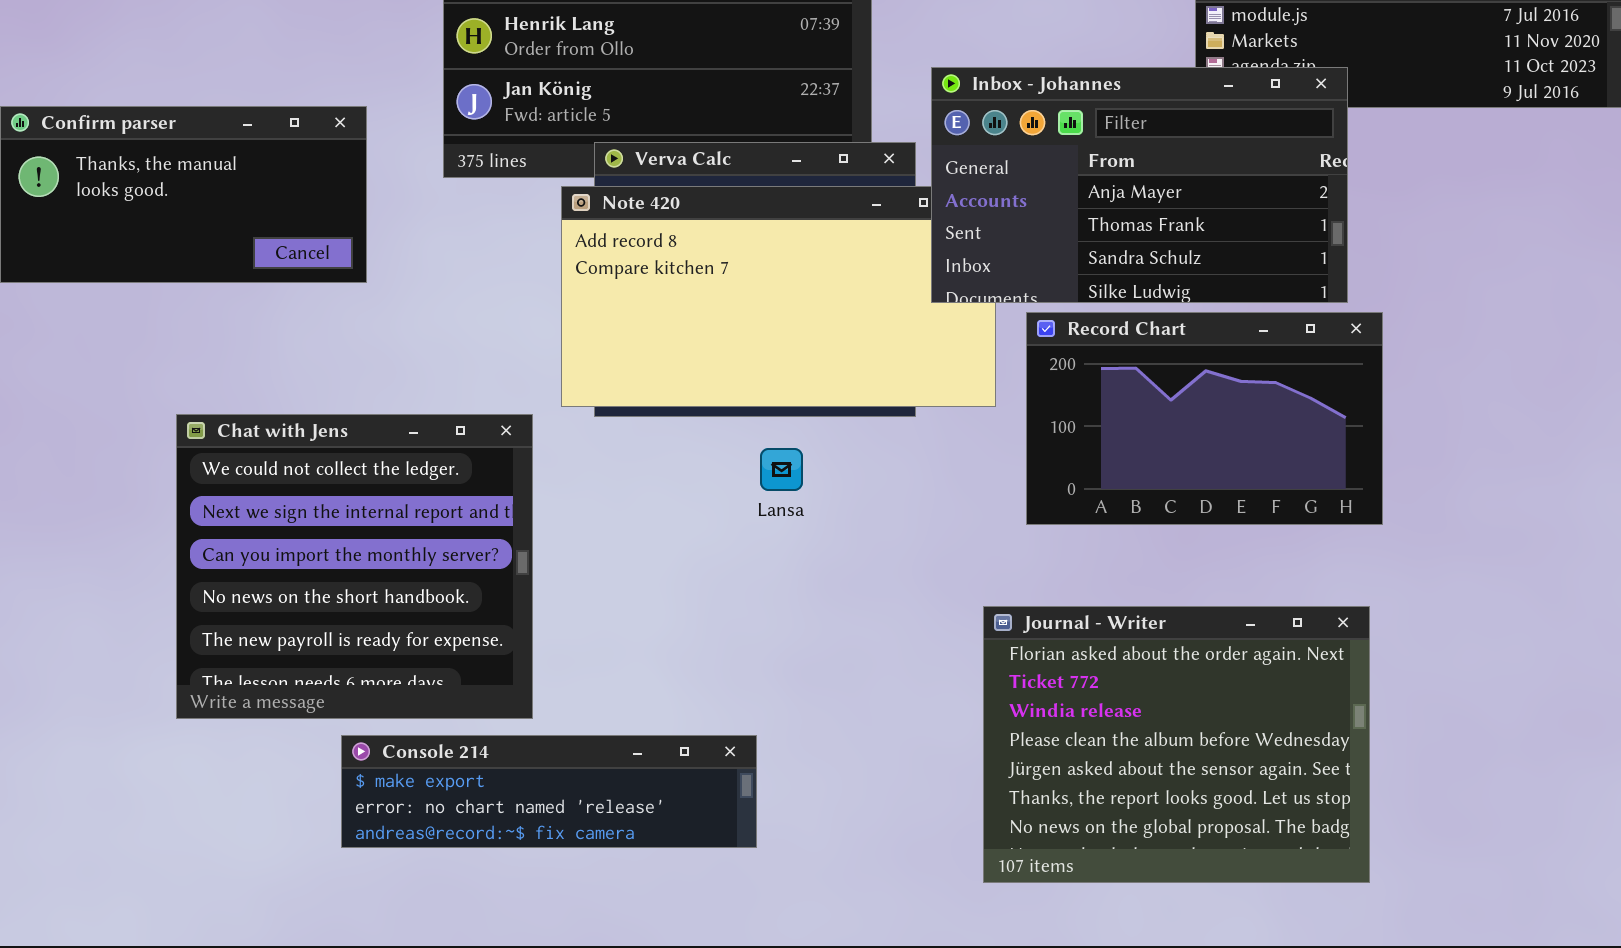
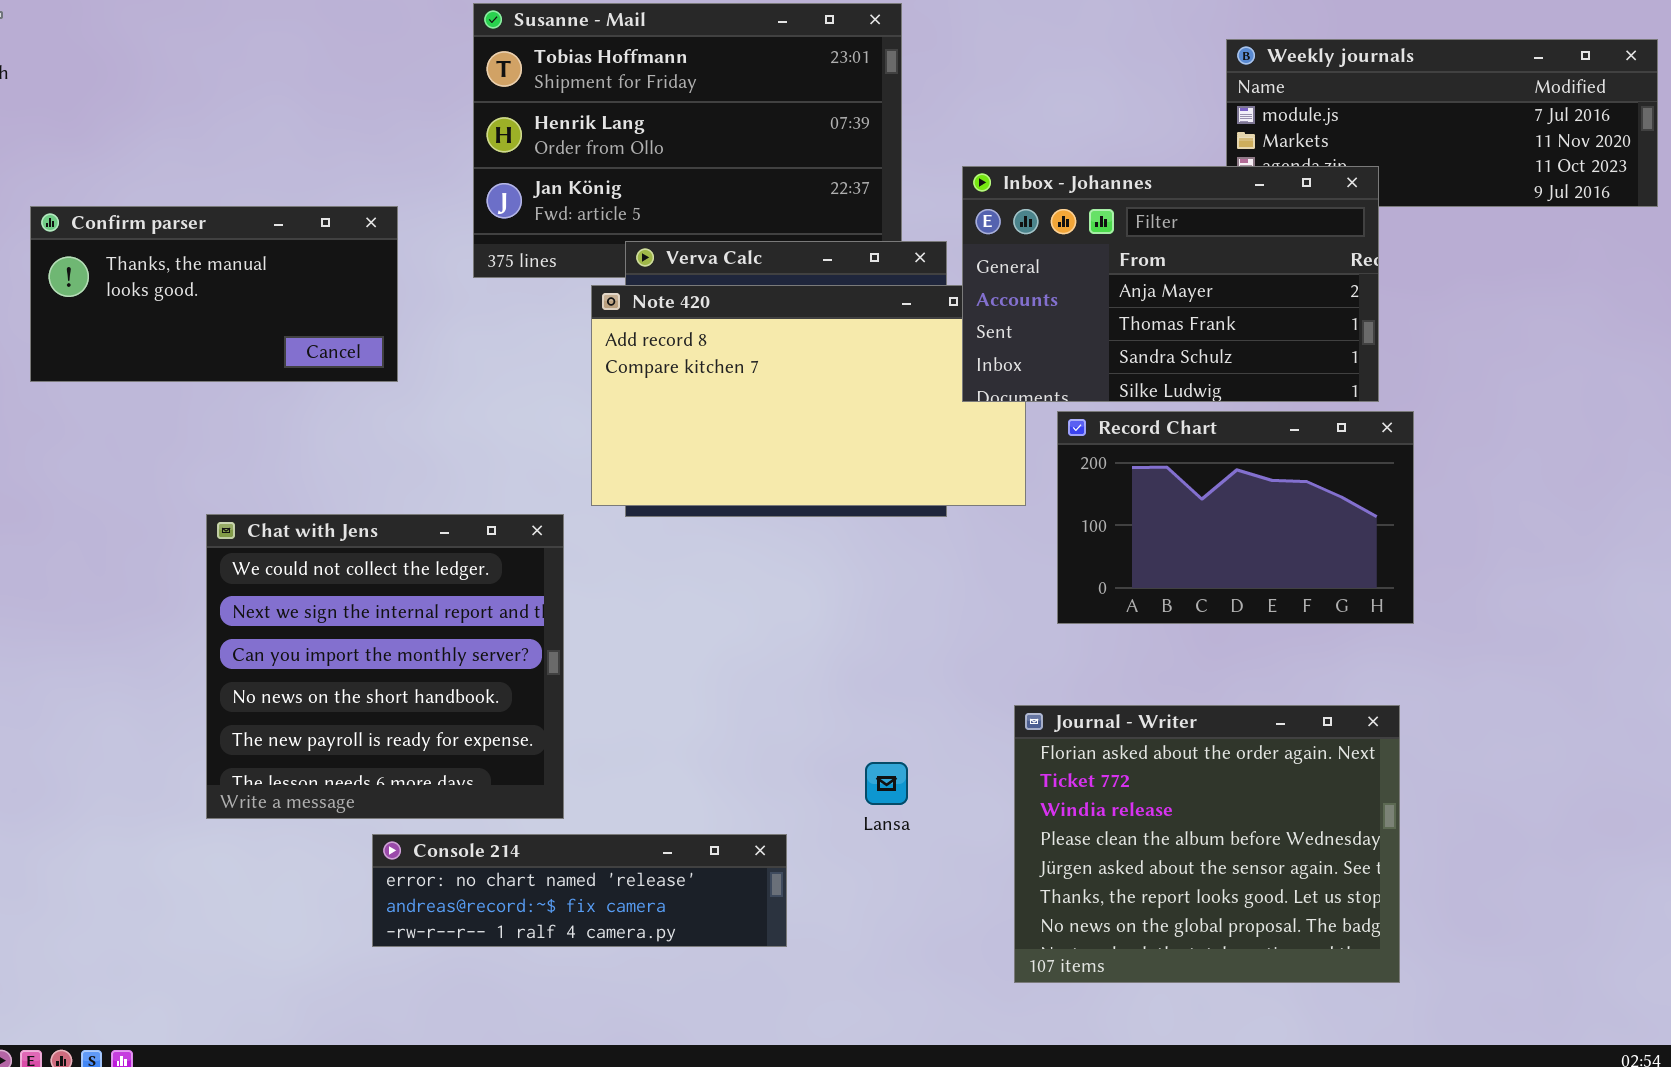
Lansa: [760,448,803,491] -> [865,762,908,805], moved
Console 214: [341,735,757,848] -> [372,834,787,947], scrolled down 1 row

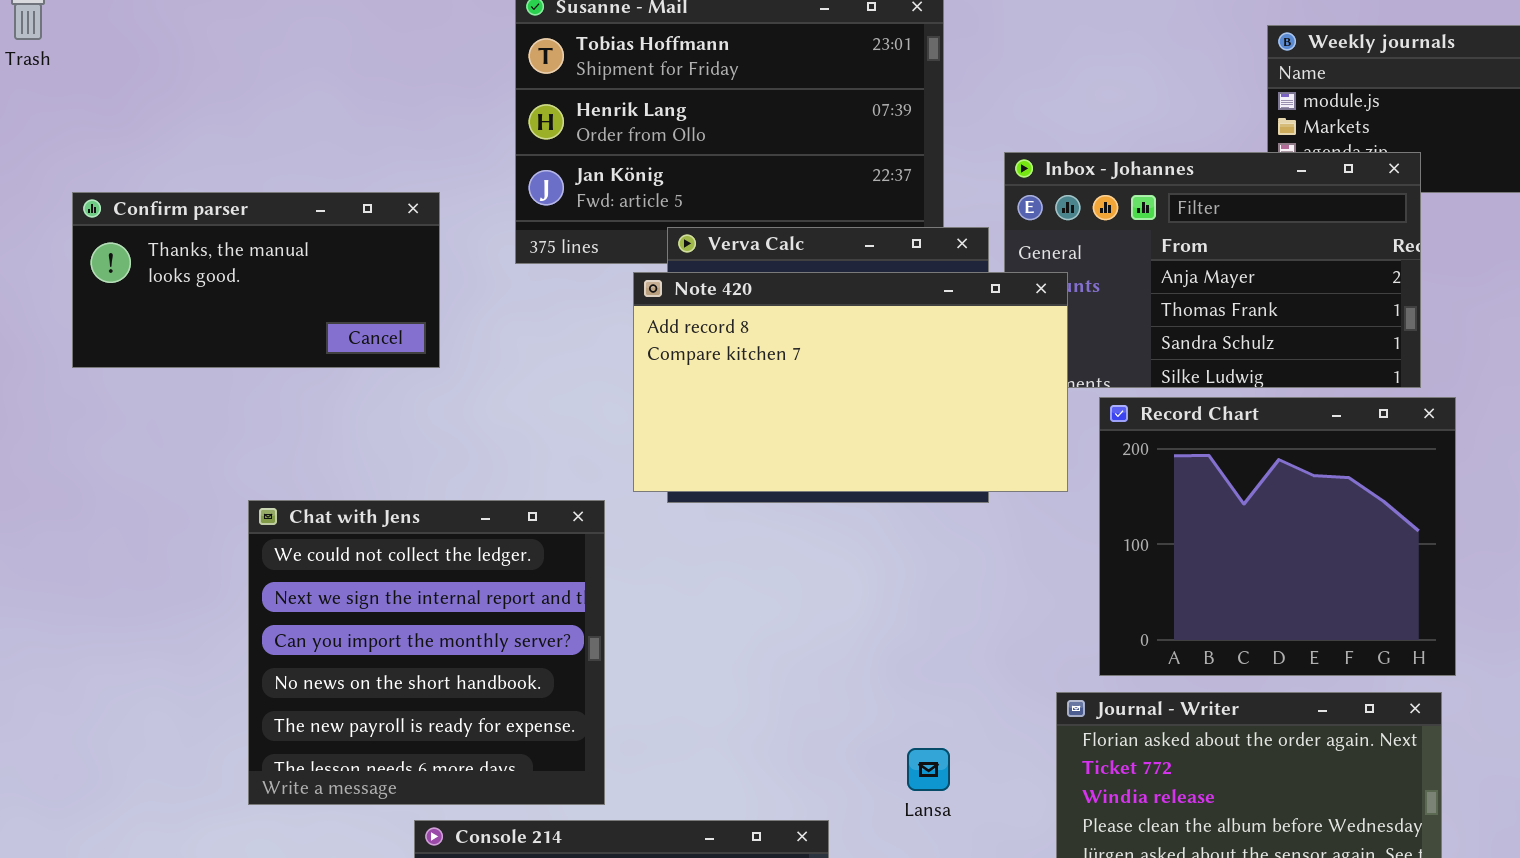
Note 420: [591,285,1026,506] -> [633,272,1068,492], raised
Record Chart: [1057,411,1414,624] -> [1099,397,1456,676], resized

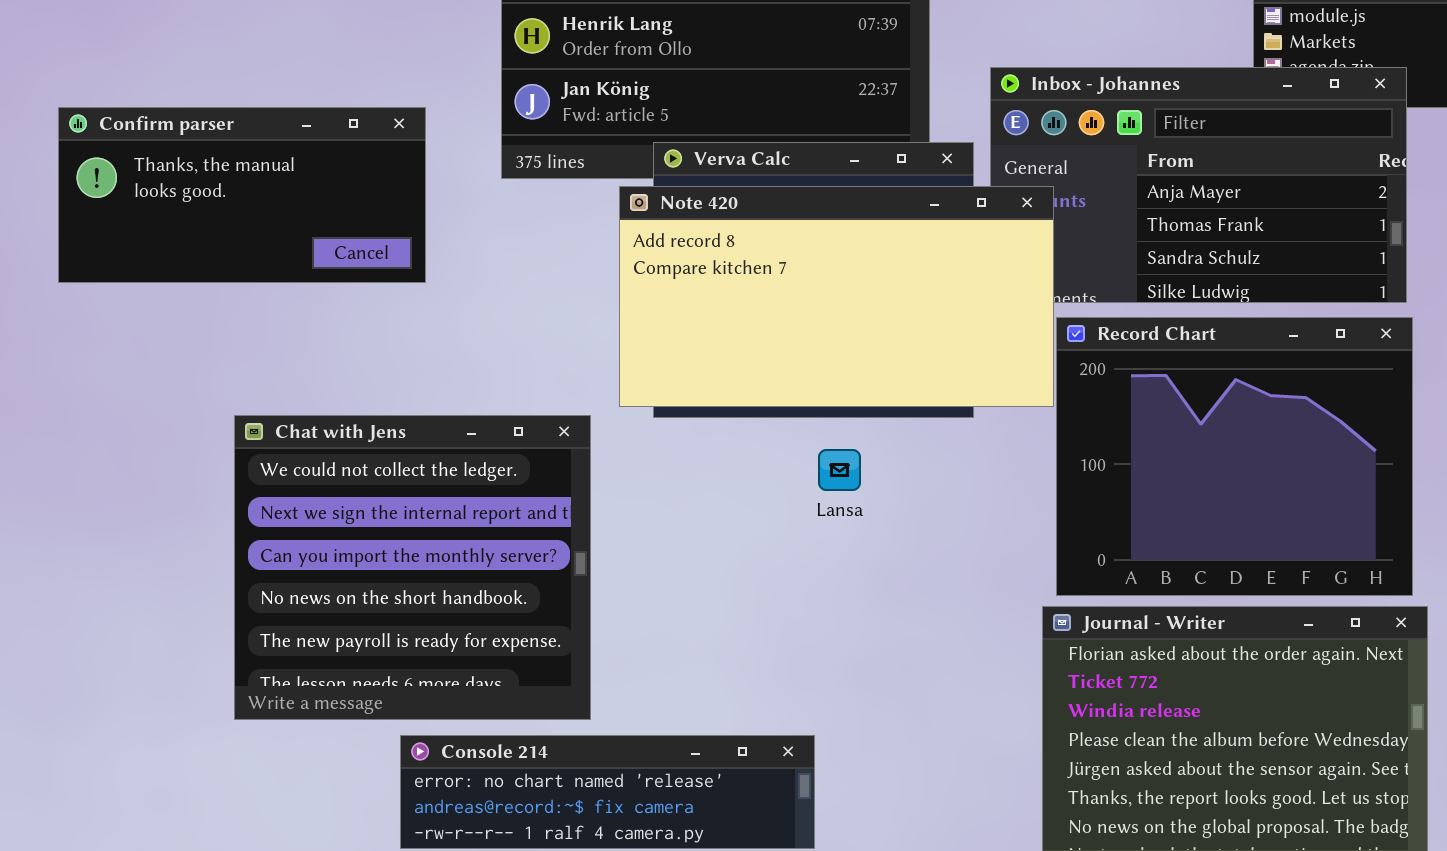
Record Chart: [1099,397,1456,676] -> [1056,317,1413,596], moved
Lansa: [907,748,950,791] -> [818,449,861,491], moved

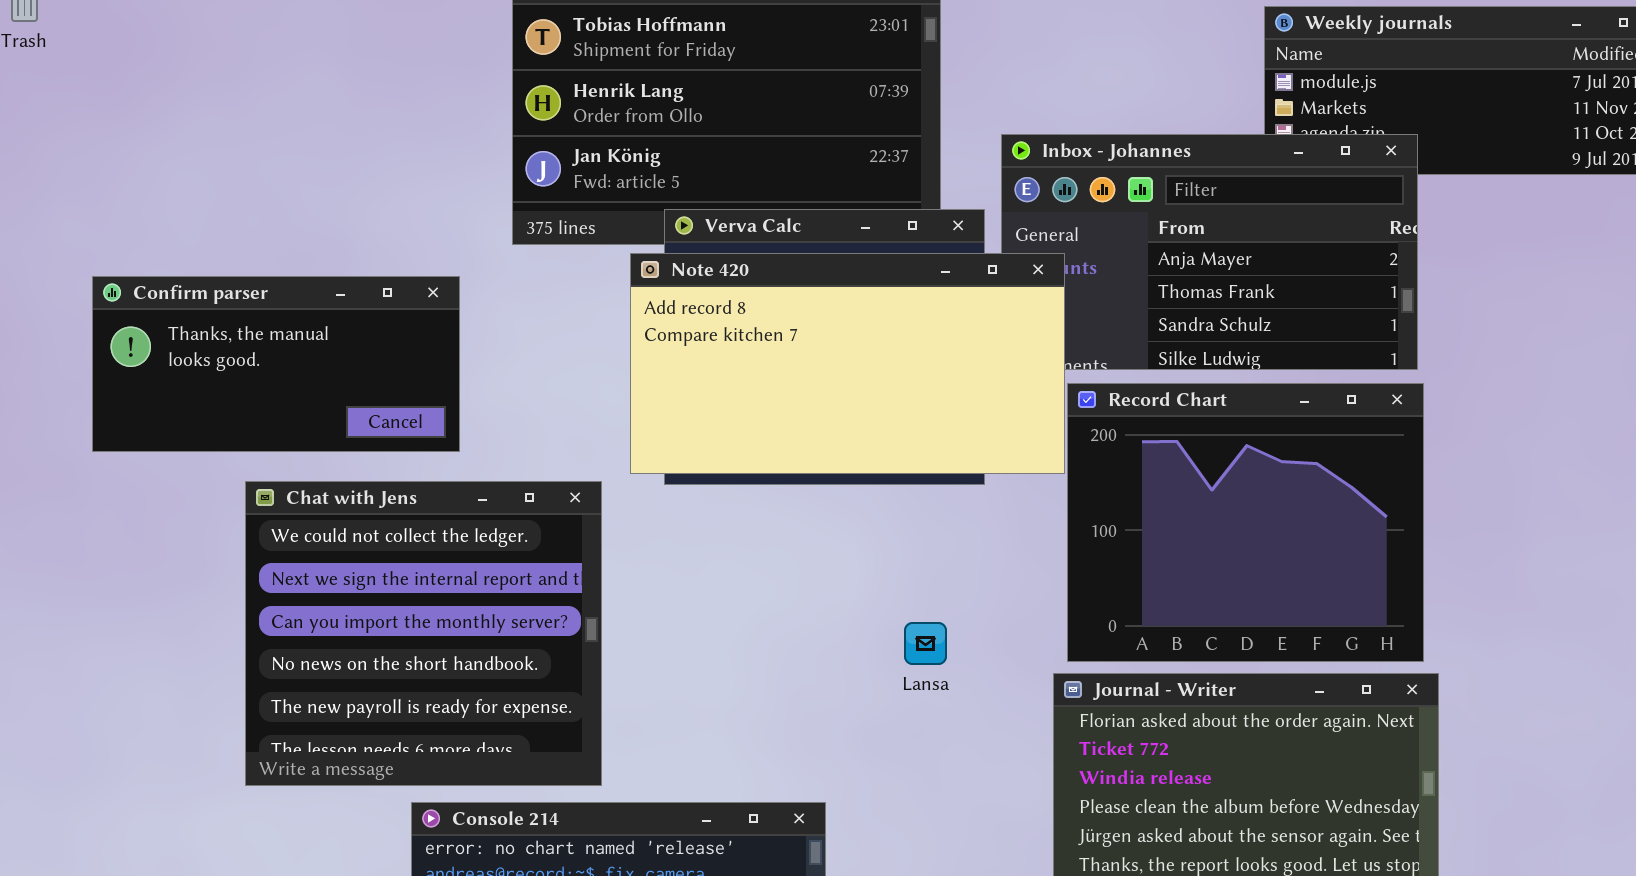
Confirm parser: [58,107,426,283] -> [92,276,460,452], moved
Lansa: [818,449,861,491] -> [904,622,947,665], moved

